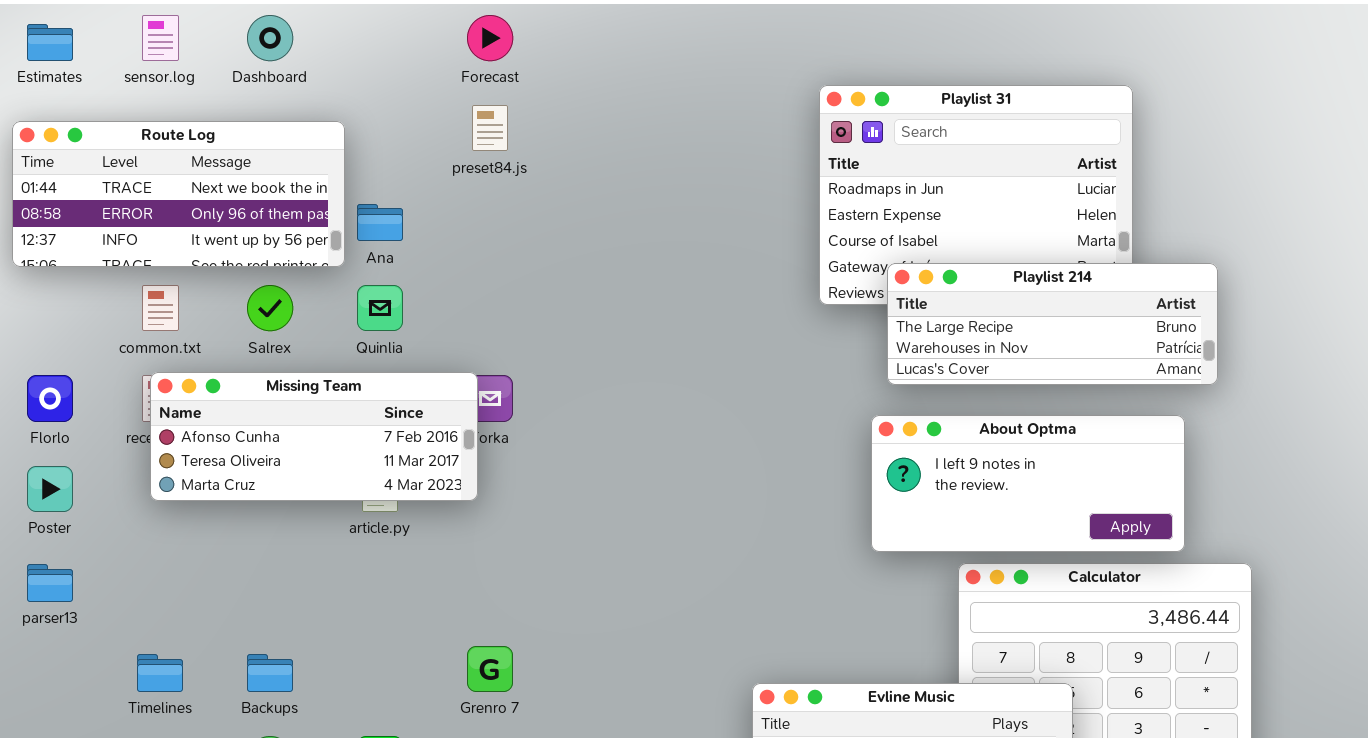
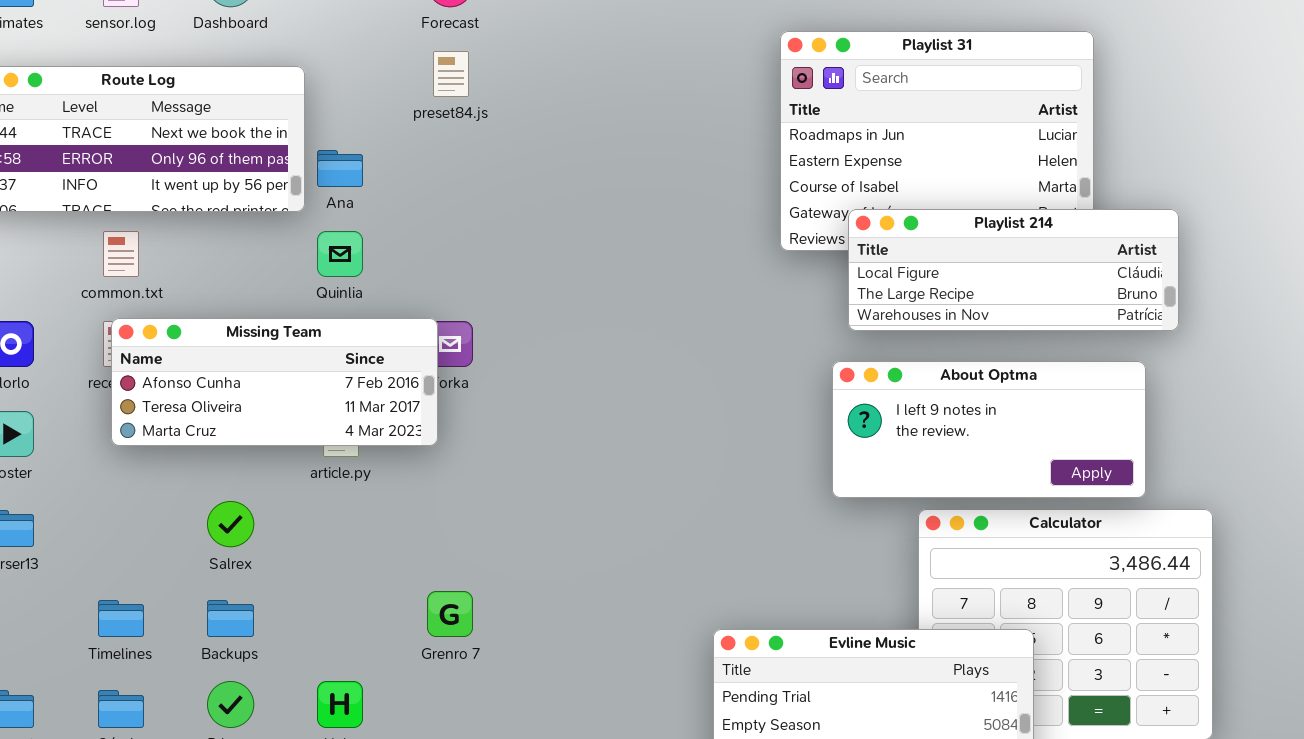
Playlist 214: [887,263,1218,385] -> [848,209,1179,331], scrolled up 1 row
Salrex: [247,285,293,331] -> [207,501,254,547], moved

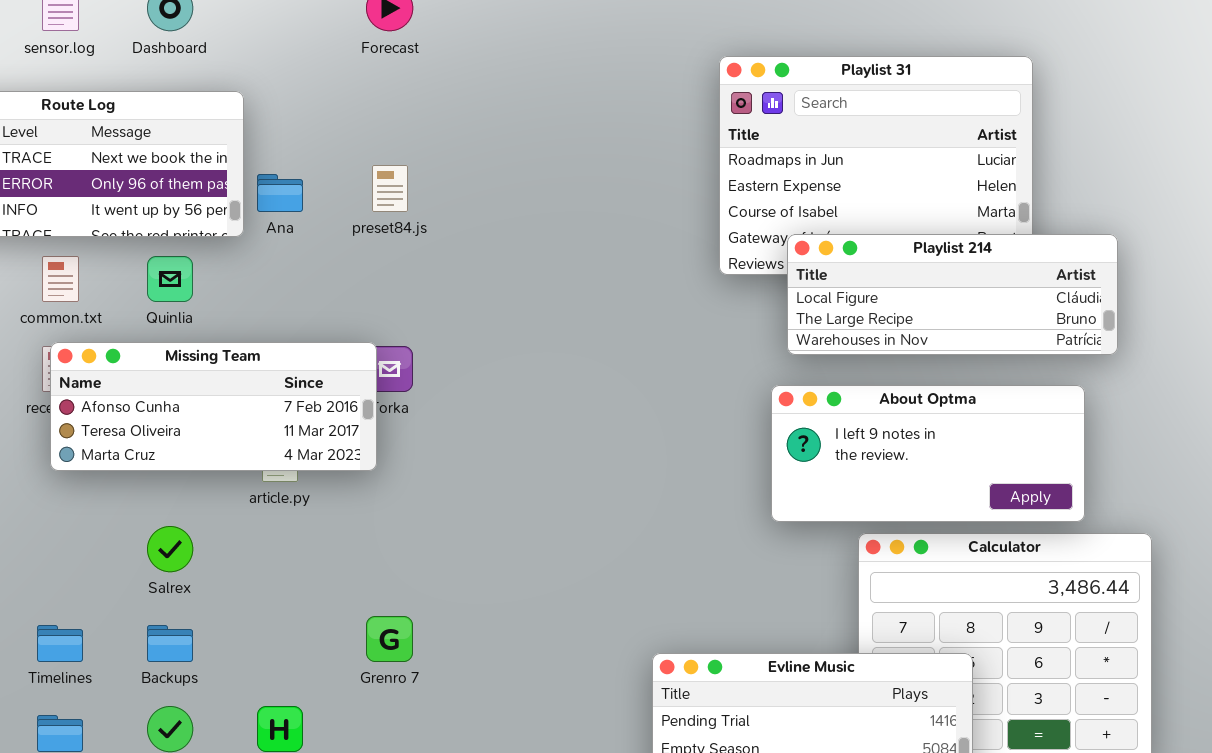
preset84.js: [433,51,469,97] -> [372,165,408,212], moved
Quinlia: [317,231,363,277] -> [147,256,193,302], moved

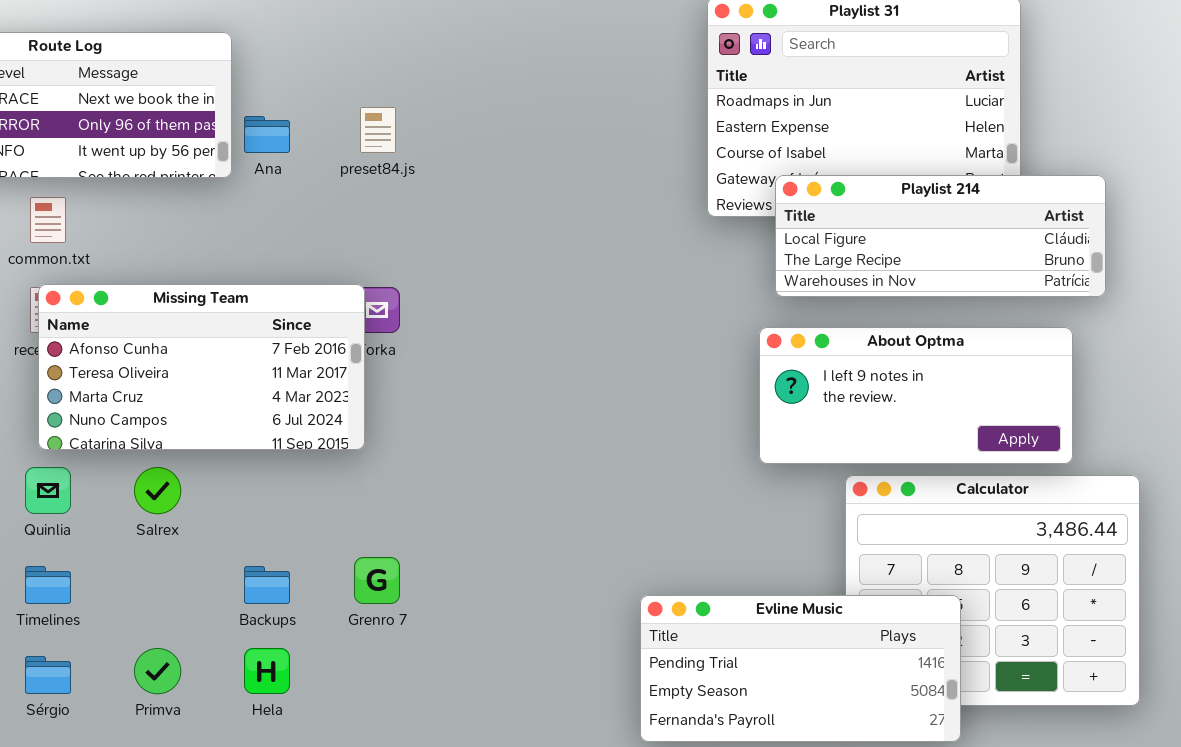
Quinlia: [147,256,193,302] -> [25,467,71,514], moved
Missing Team: [50,342,377,471] -> [38,284,365,450], resized
Backups: [147,625,193,662] -> [244,566,290,604], moved

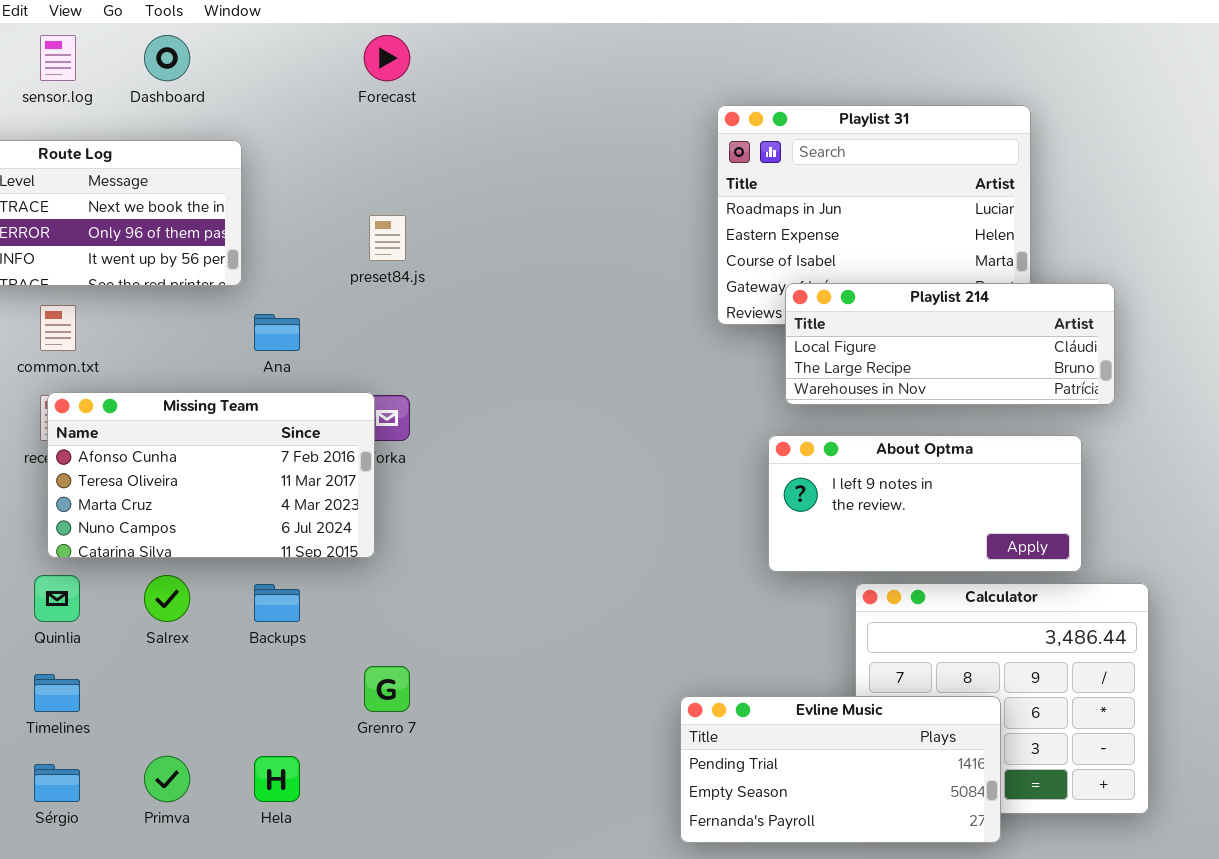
Ana: [244,116,290,153] -> [254,314,300,351], moved
Backups: [244,566,290,604] -> [254,584,300,622], moved
Evline Music: [640,595,961,742] -> [680,696,1001,843], moved

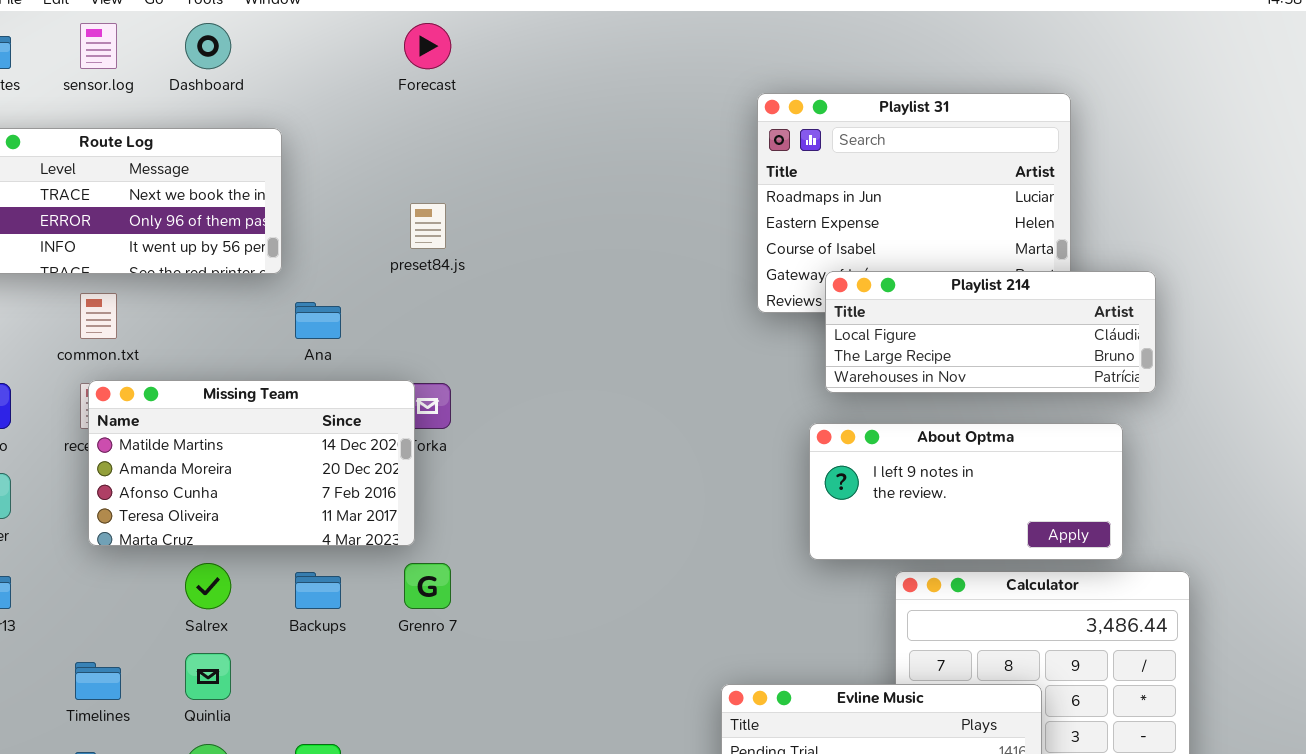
Missing Team: [47,392,375,558] -> [88,380,415,546], scrolled up 2 rows
Quinlia: [34,575,80,622] -> [185,653,231,700], moved
Grenro 7: [364,666,410,712] -> [404,563,451,609], moved

